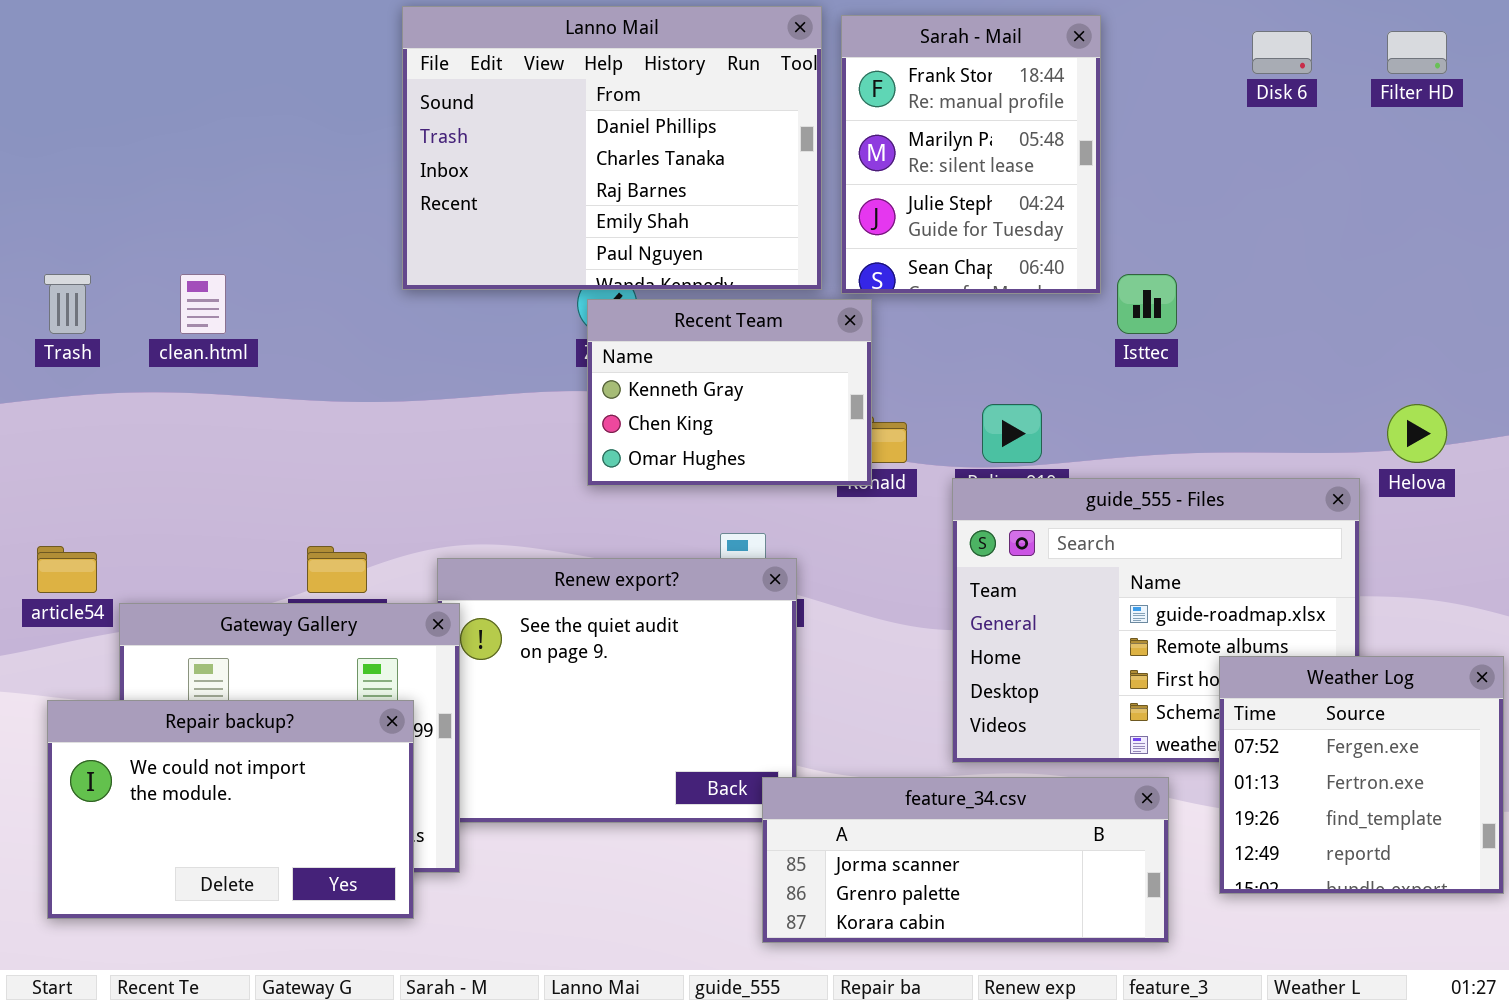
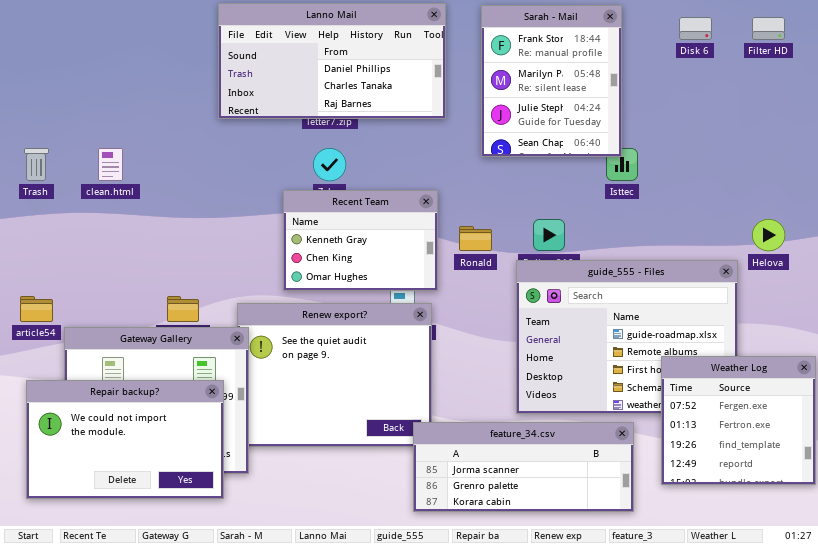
Lanno Mail: [402,6,822,290] -> [218,3,446,119], resized
Sarah - Mail: [841,15,1101,294] -> [481,5,622,157], moved
Recent Team: [587,299,872,486] -> [283,190,438,291], moved

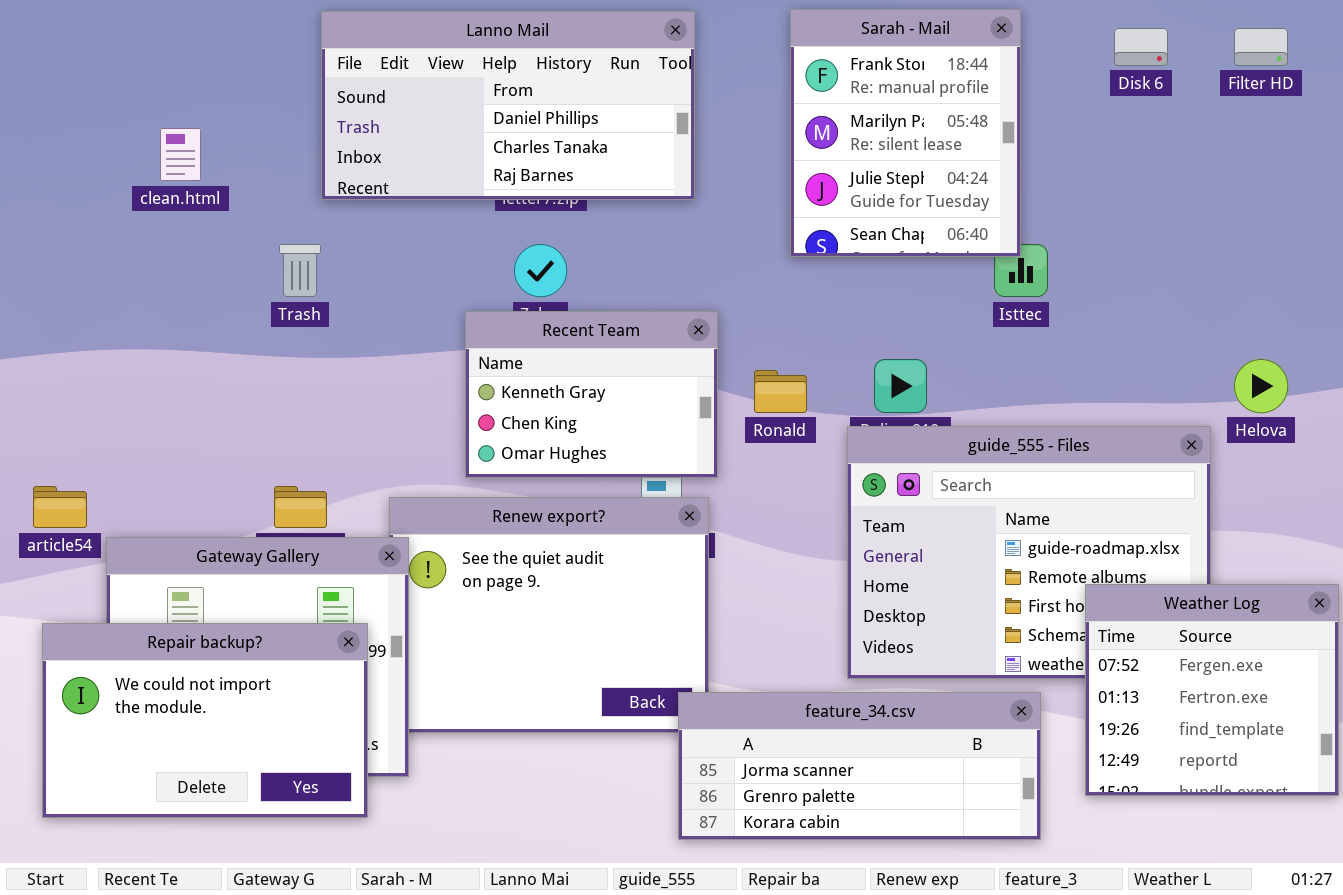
Lanno Mail: [218,3,446,119] -> [321,11,695,200], moved
Trash: [24,148,49,181] -> [279,244,321,297], moved
clean.html: [98,148,123,181] -> [160,128,201,181], moved

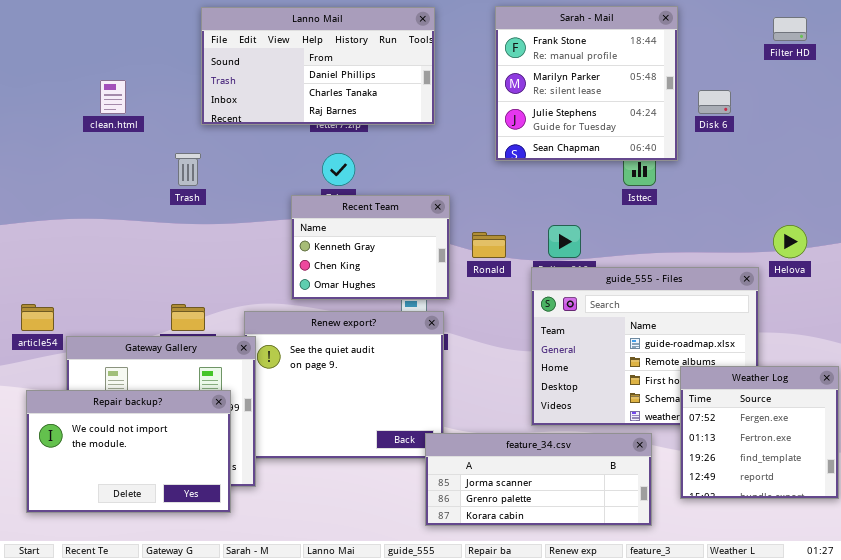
Sarah - Mail: [790,9,1021,257] -> [495,6,678,161], resized
Disk 6: [1114,28,1168,66] -> [698,90,731,114], moved

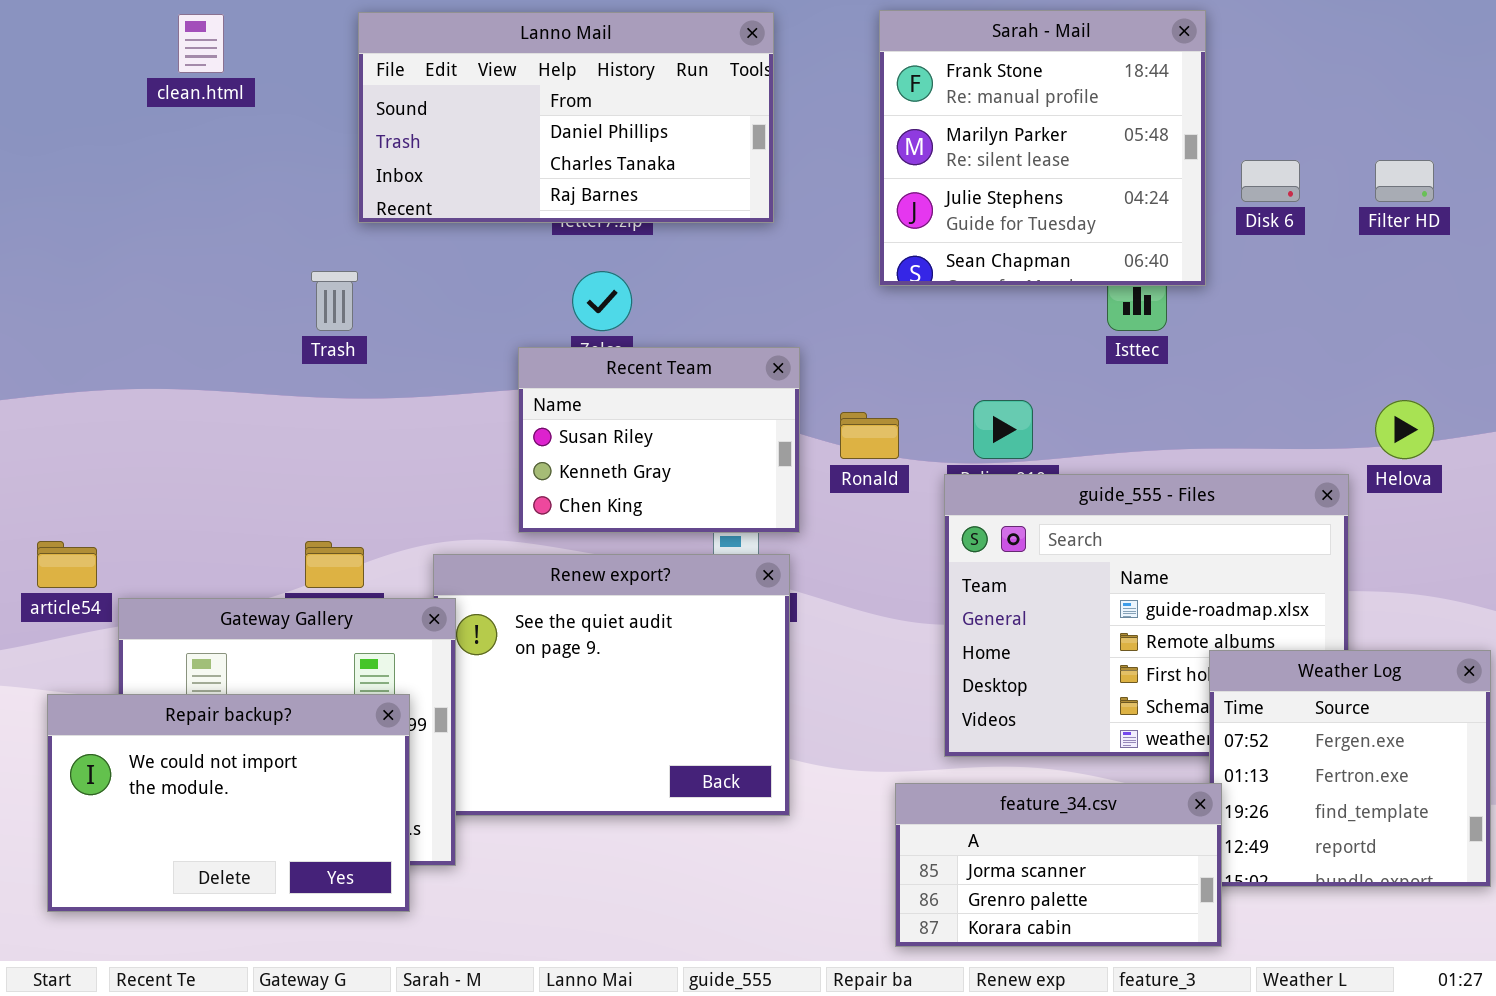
Filter HD: [773,17,807,41] -> [1375,160,1434,202], moved
clean.html: [100,80,126,114] -> [178,14,224,73], moved
Recent Team: [291,195,450,300] -> [518,347,800,533], scrolled up 1 row
feature_34.csv: [425,433,652,526] -> [895,783,1222,947], moved, resized

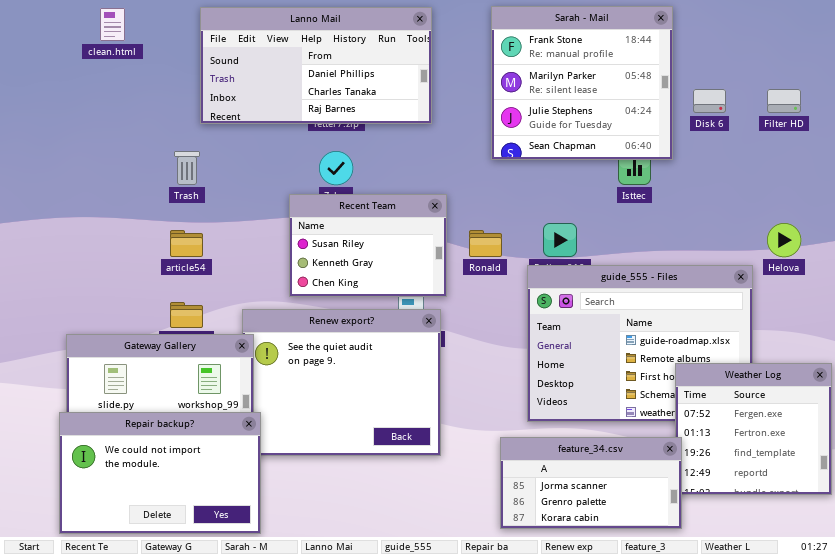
article54: [37,541,97,588] -> [170,230,203,257], moved
Repair backup?: [47,694,410,912] -> [59,412,261,534], moved

